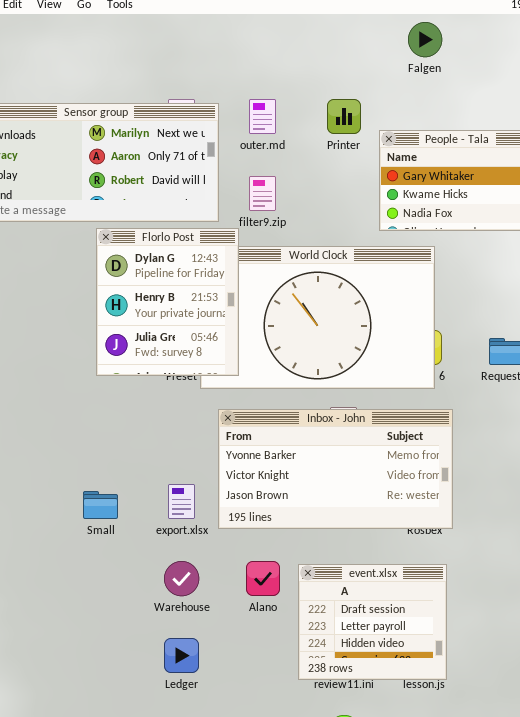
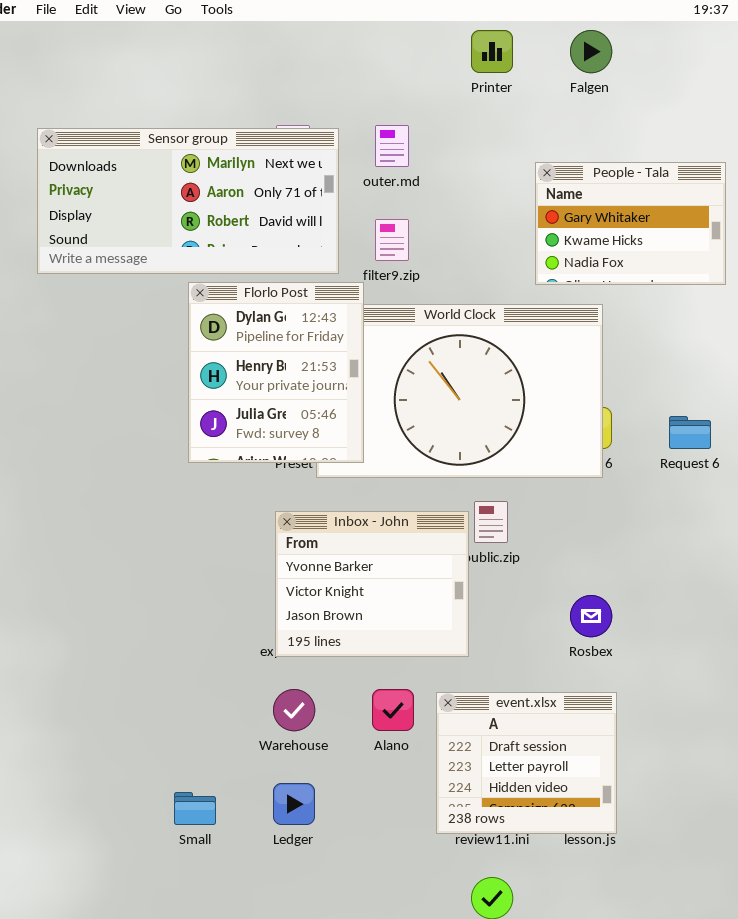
Printer: [327,99,361,134] -> [471,30,513,73], moved
Inbox - John: [218,409,453,529] -> [275,511,469,657], moved, resized
Small: [83,491,118,519] -> [174,792,216,825], moved

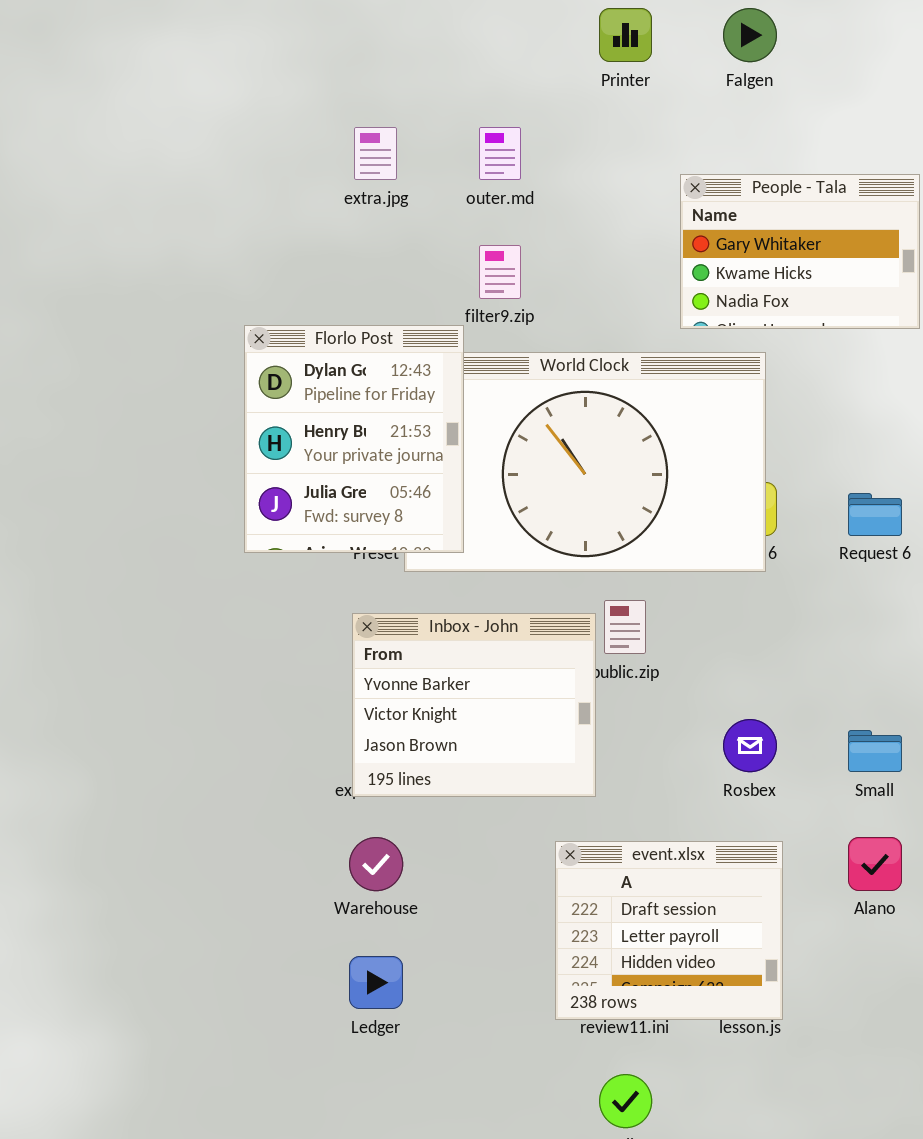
Sensor group: [37,128,339,274] -> none, closed
Alano: [372,689,414,731] -> [848,837,902,891], moved
Small: [174,792,216,825] -> [848,730,902,772], moved

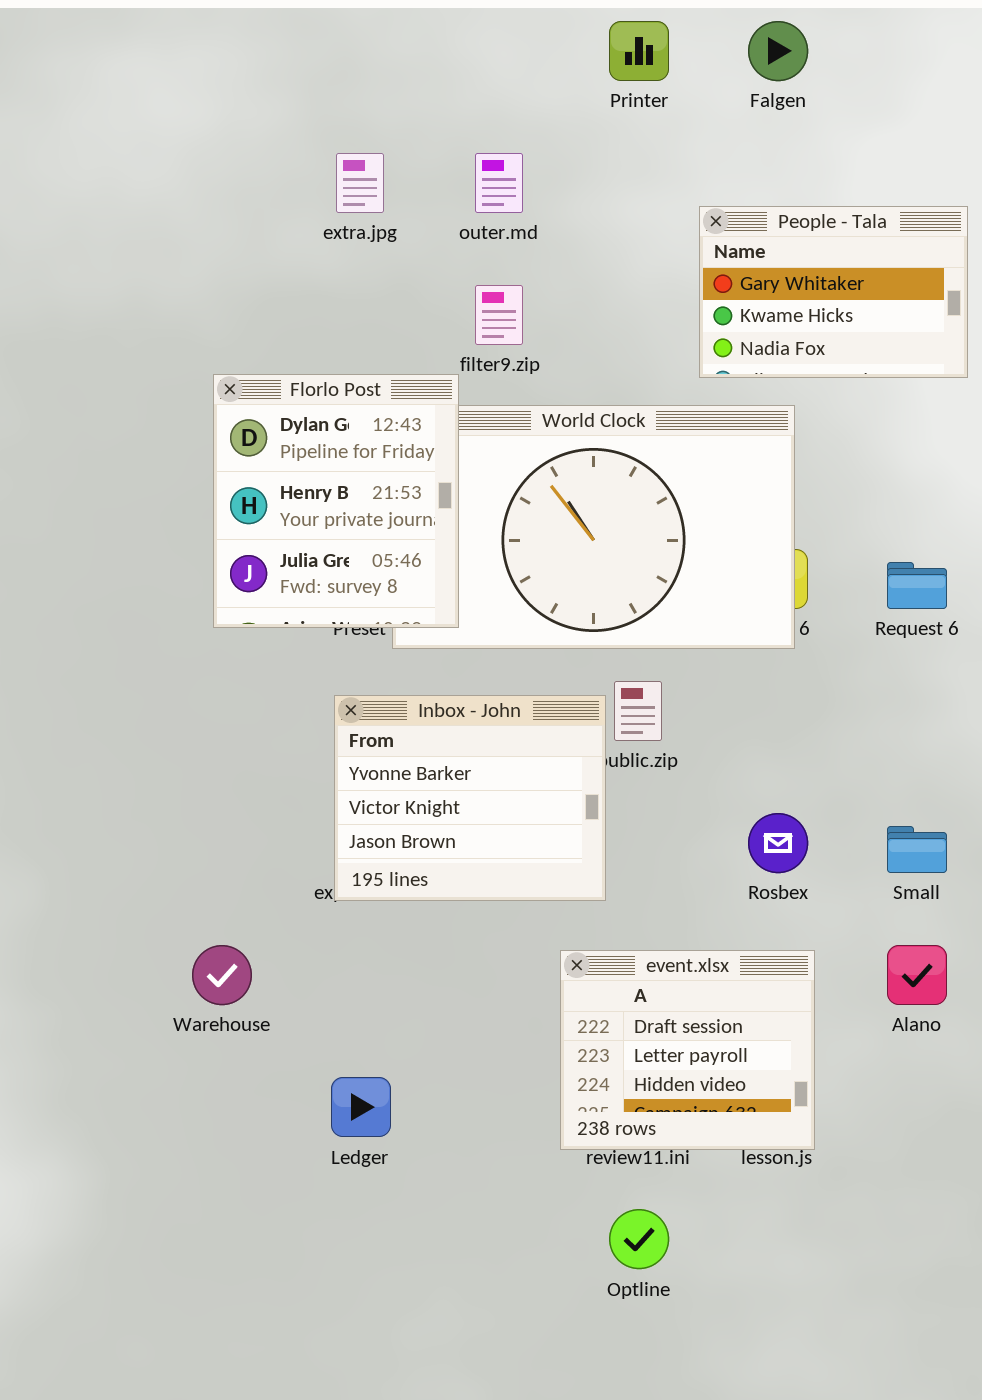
Warehouse: [349,837,403,891] -> [192,945,252,1005], moved

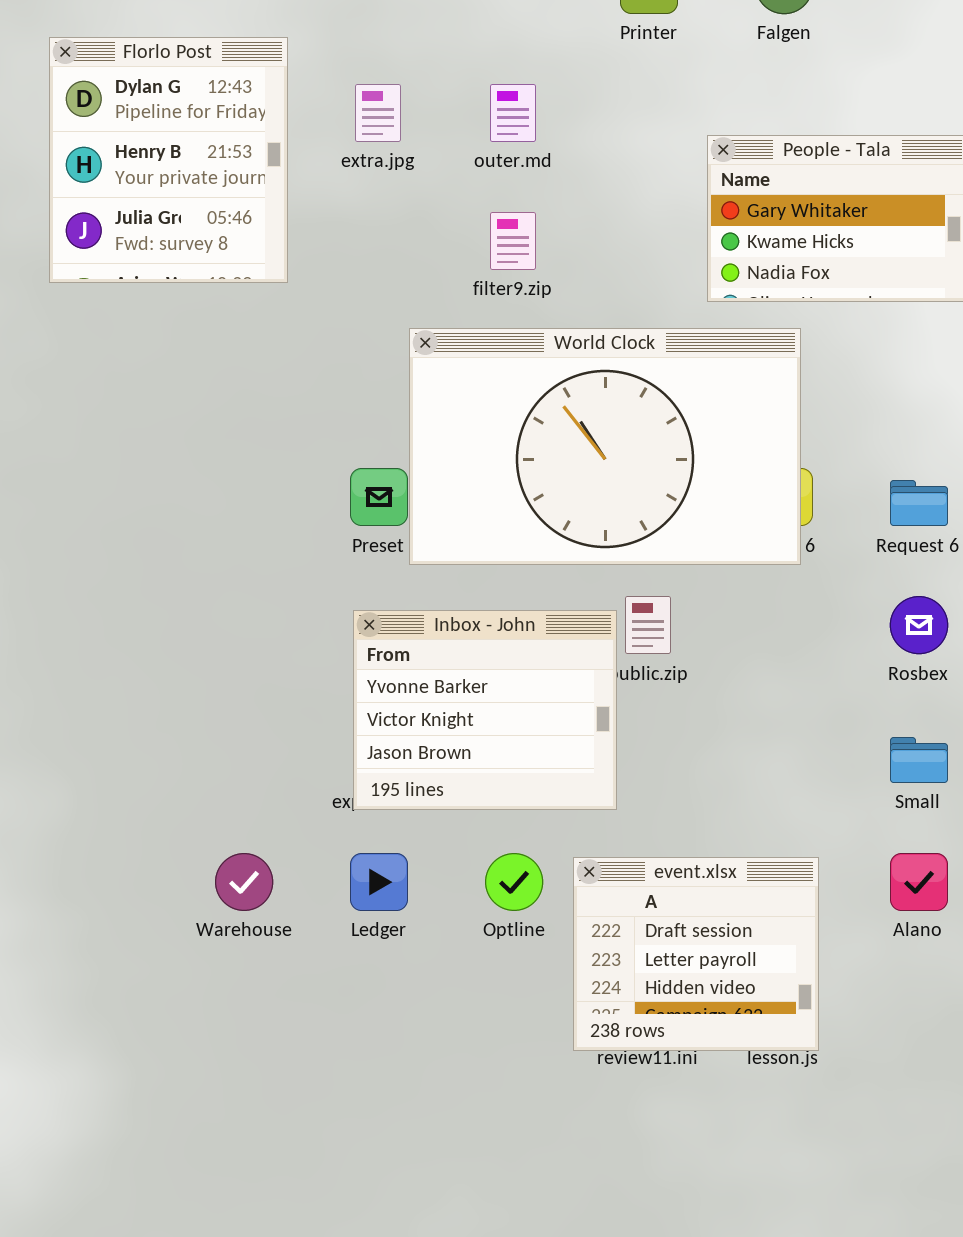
Florlo Post: [213,374,459,628] -> [49,37,288,283], moved
Rosbex: [748,813,808,873] -> [890,596,948,654], moved
Ledger: [331,1077,391,1137] -> [350,853,408,911], moved
Optline: [609,1209,669,1269] -> [485,853,543,911], moved

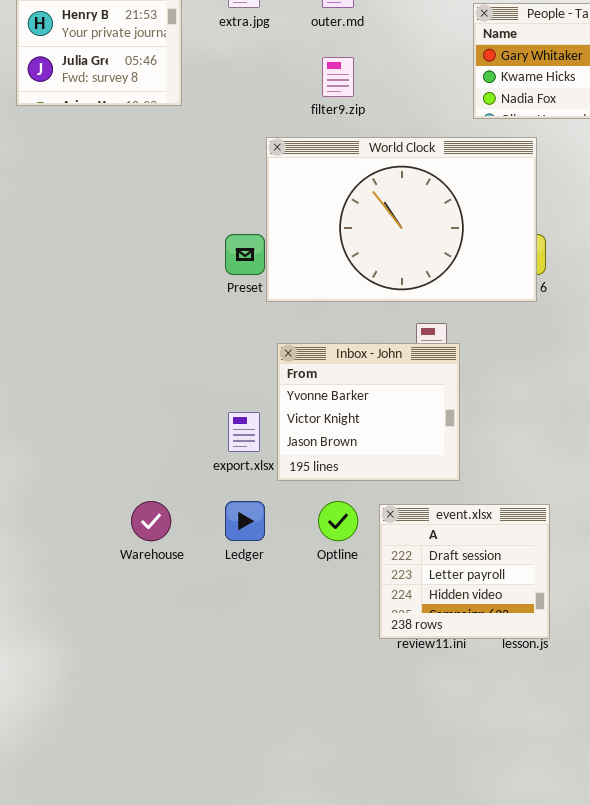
Inbox - John: [353,610,617,810] -> [277,343,460,481], moved

